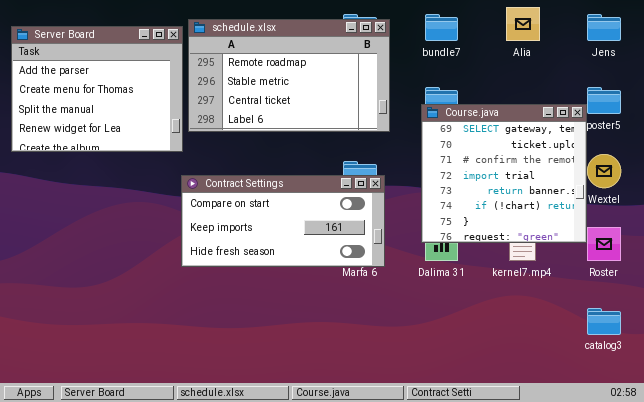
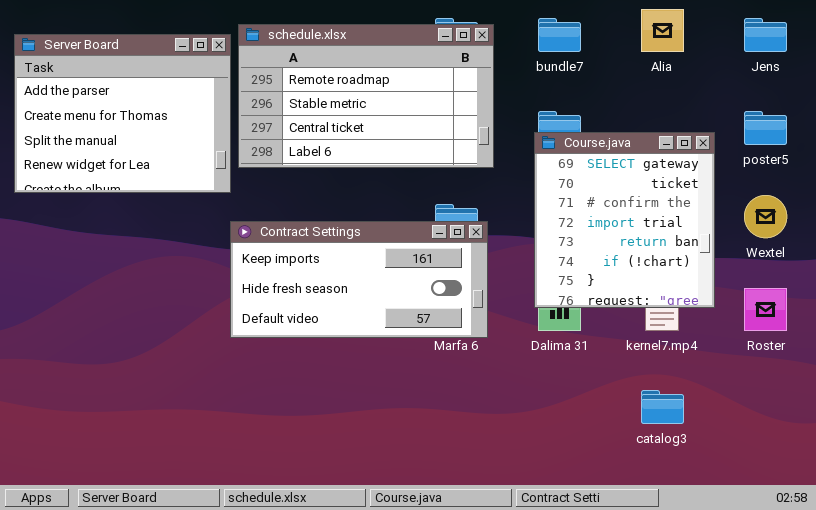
Course.java: [421,104,587,243] -> [534,132,715,308], resized
Contract Settings: [181,175,385,267] -> [230,221,488,338], scrolled down 1 row
catalog3: [587,308,621,335] -> [641,390,684,424], moved

